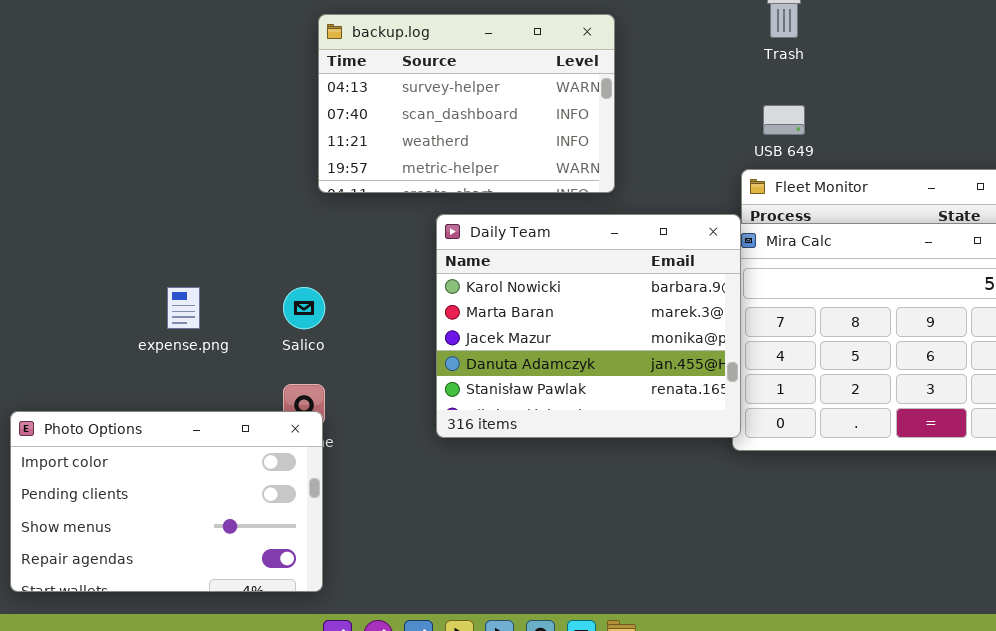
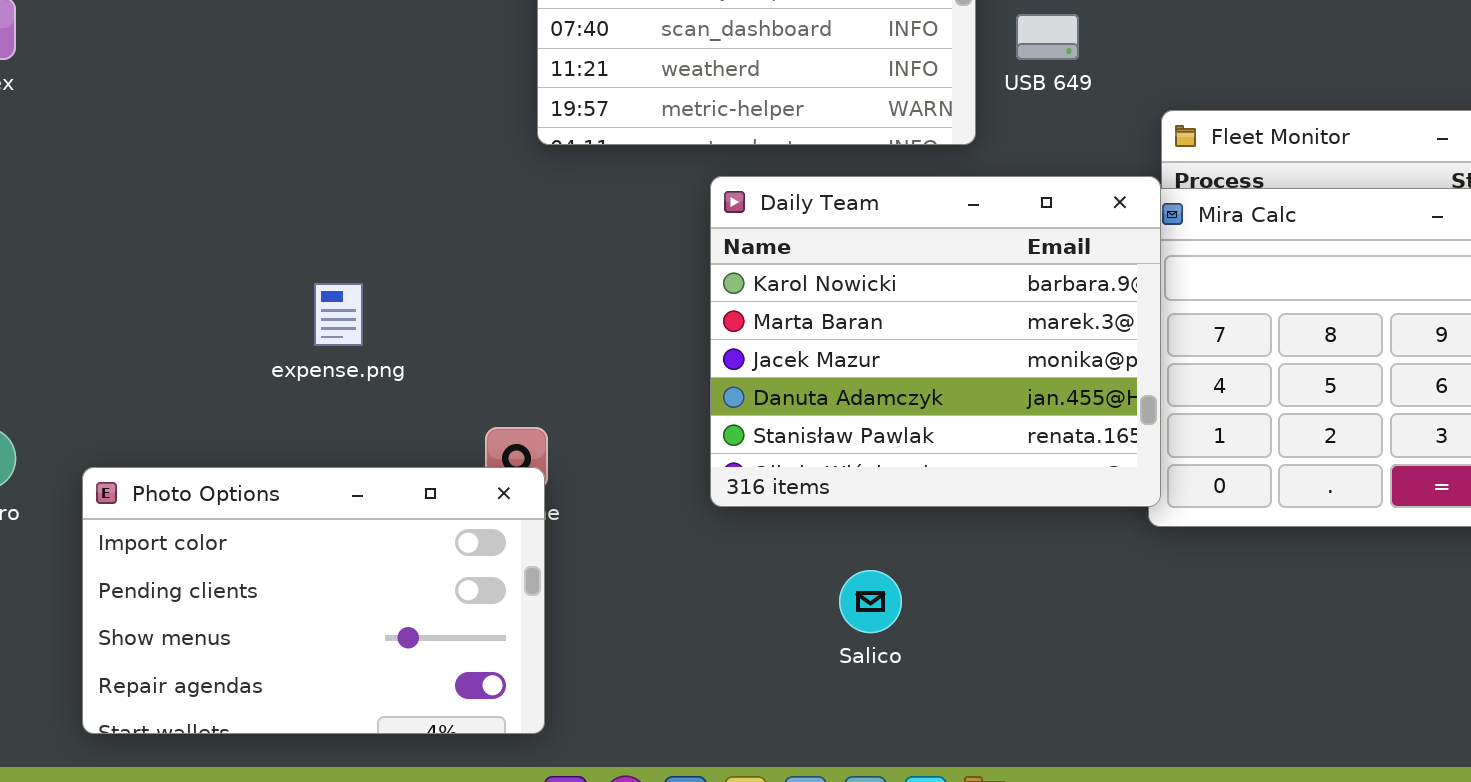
USB 649: [763,105,805,135] -> [1016,14,1079,60], moved
Salico: [283,287,325,329] -> [839,570,902,633], moved

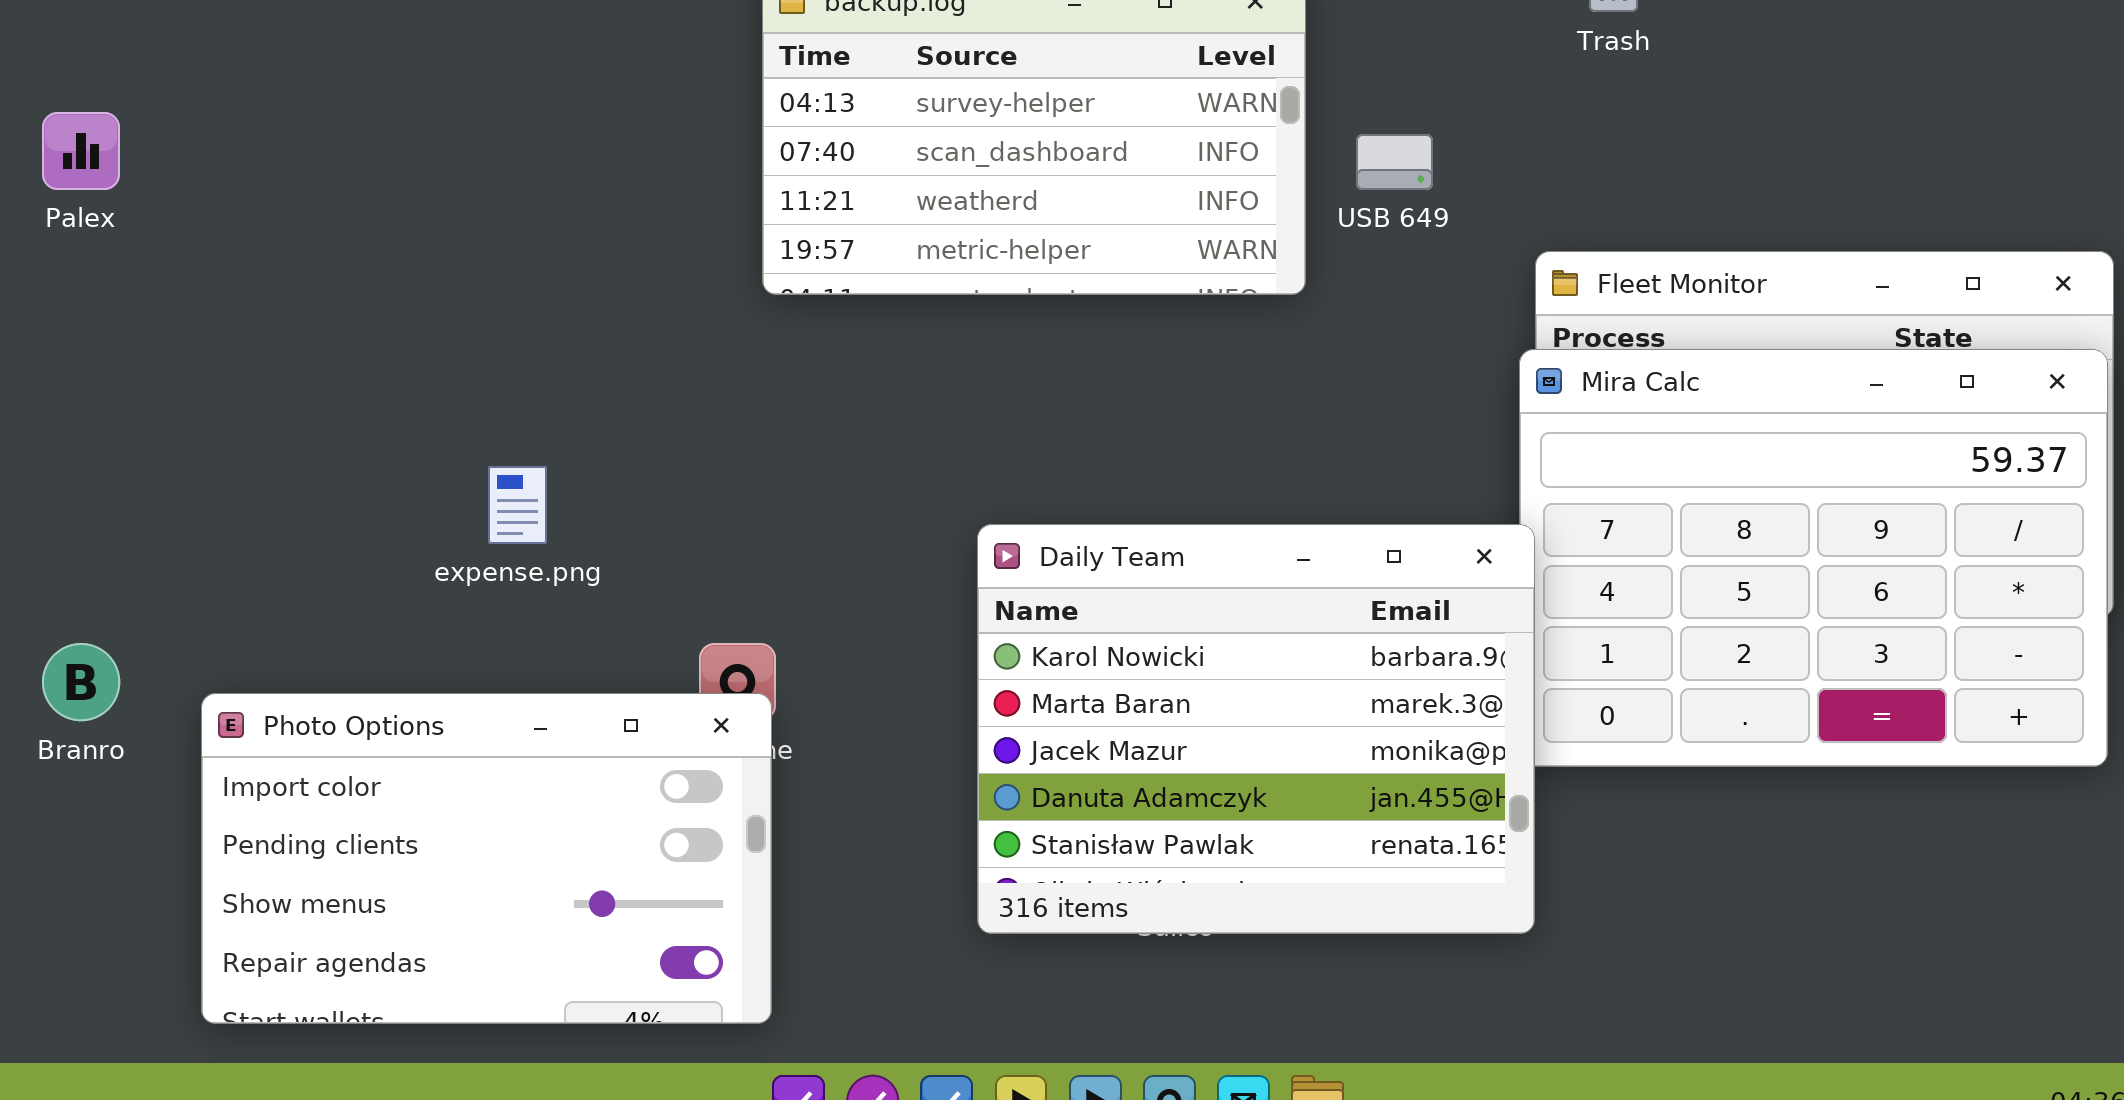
Daily Team: [710,176,1161,507] -> [977,524,1535,934], moved

